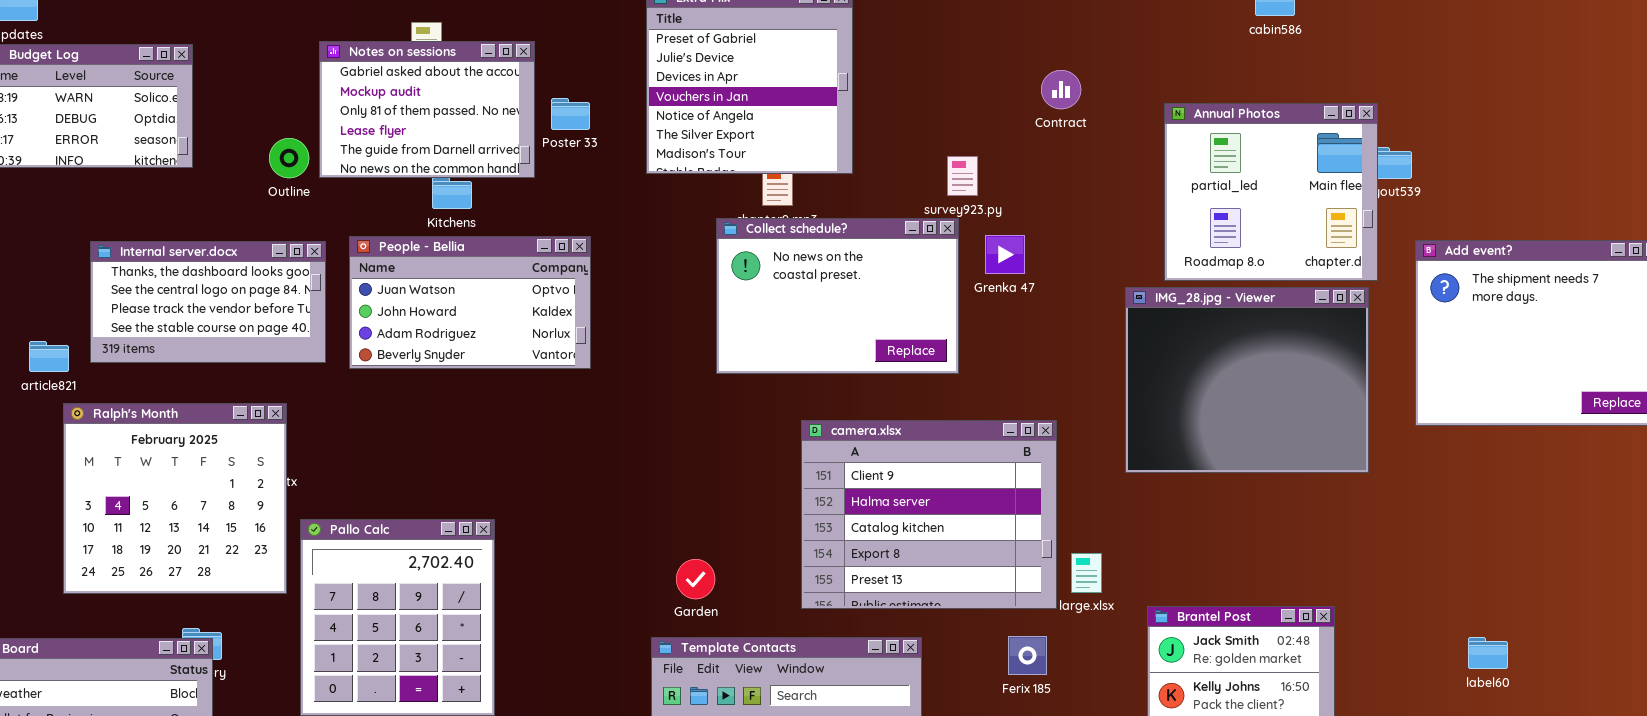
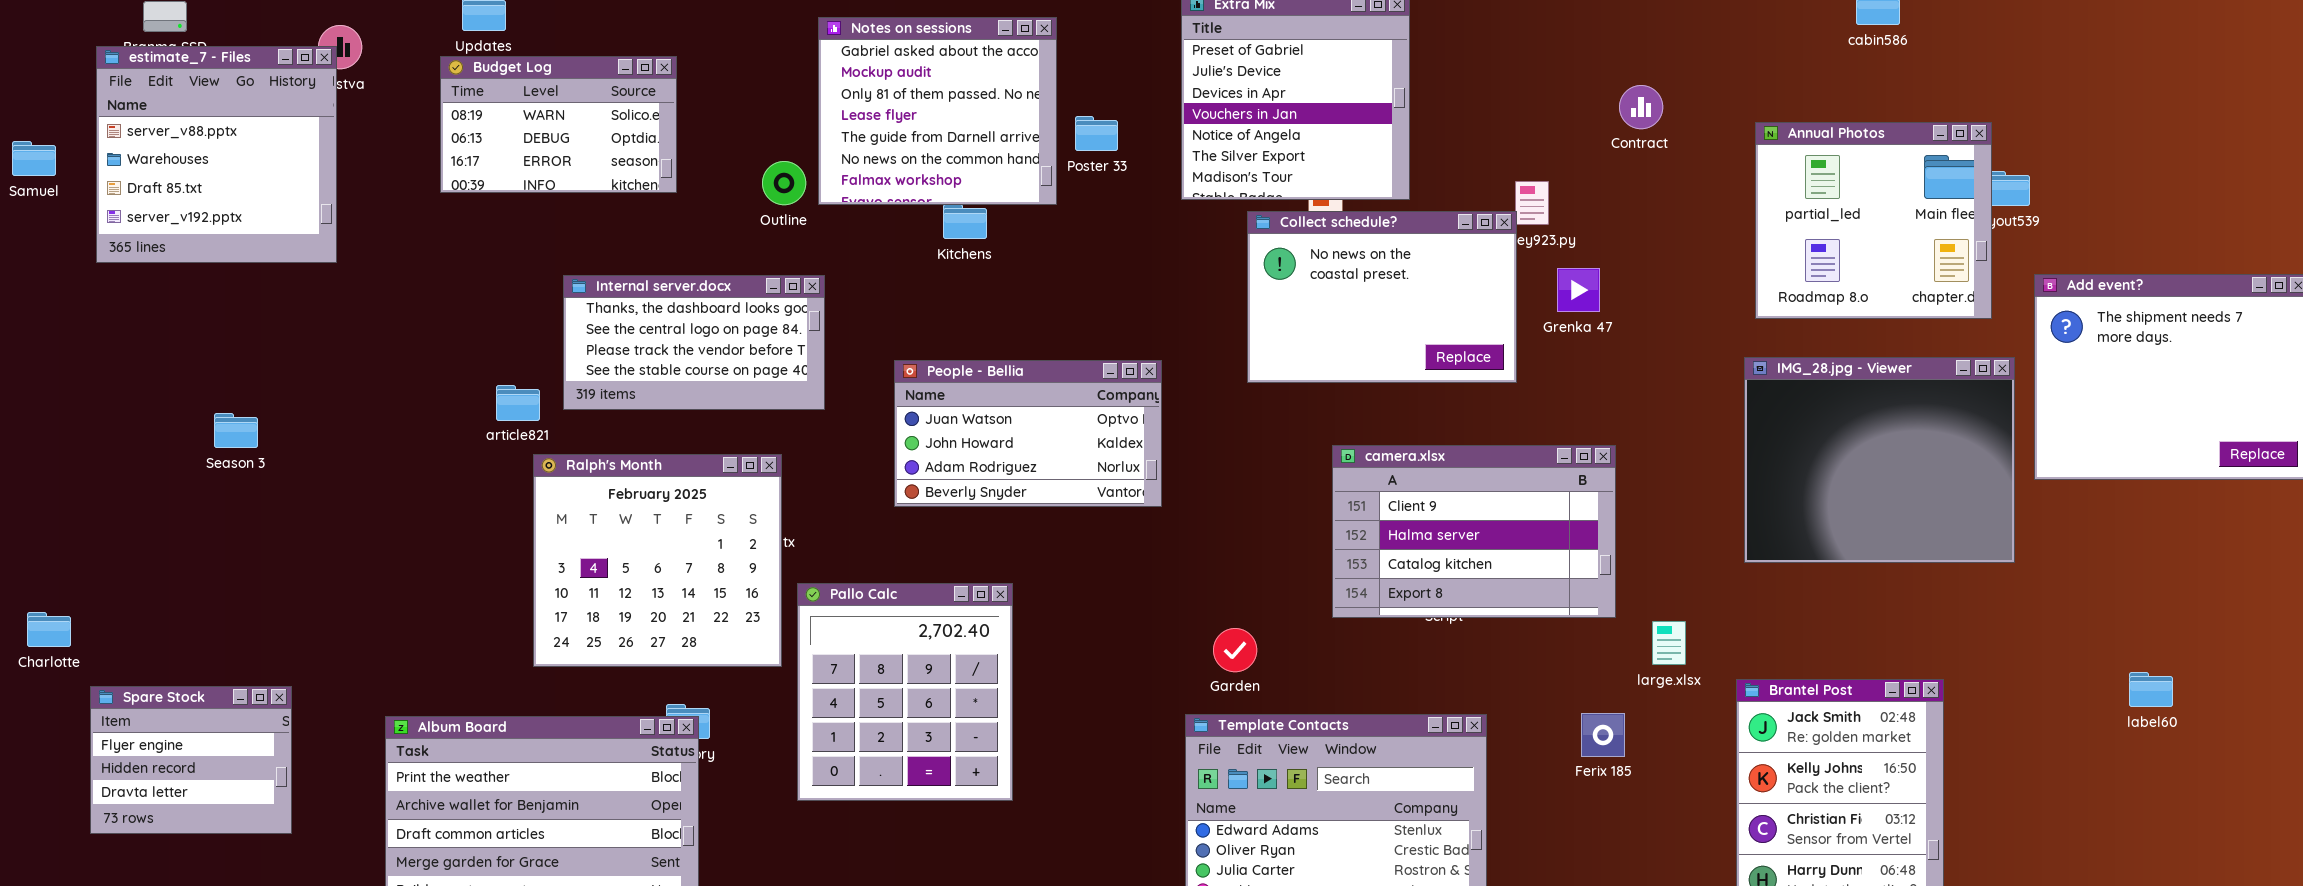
Notes on sessions: [319,41,535,178] -> [818,17,1057,205], resized
Collect schedule?: [716,218,959,374] -> [1247,211,1517,383], moved
People - Bellia: [349,236,591,369] -> [894,360,1162,507], moved
IMG_28.jpg - Viewer: [1125,287,1369,473] -> [1744,357,2015,563], moved
camera.xlsx: [801,420,1057,609] -> [1332,445,1616,618], moved, resized
label60: [1468,637,1508,669] -> [2129,672,2173,707], moved

